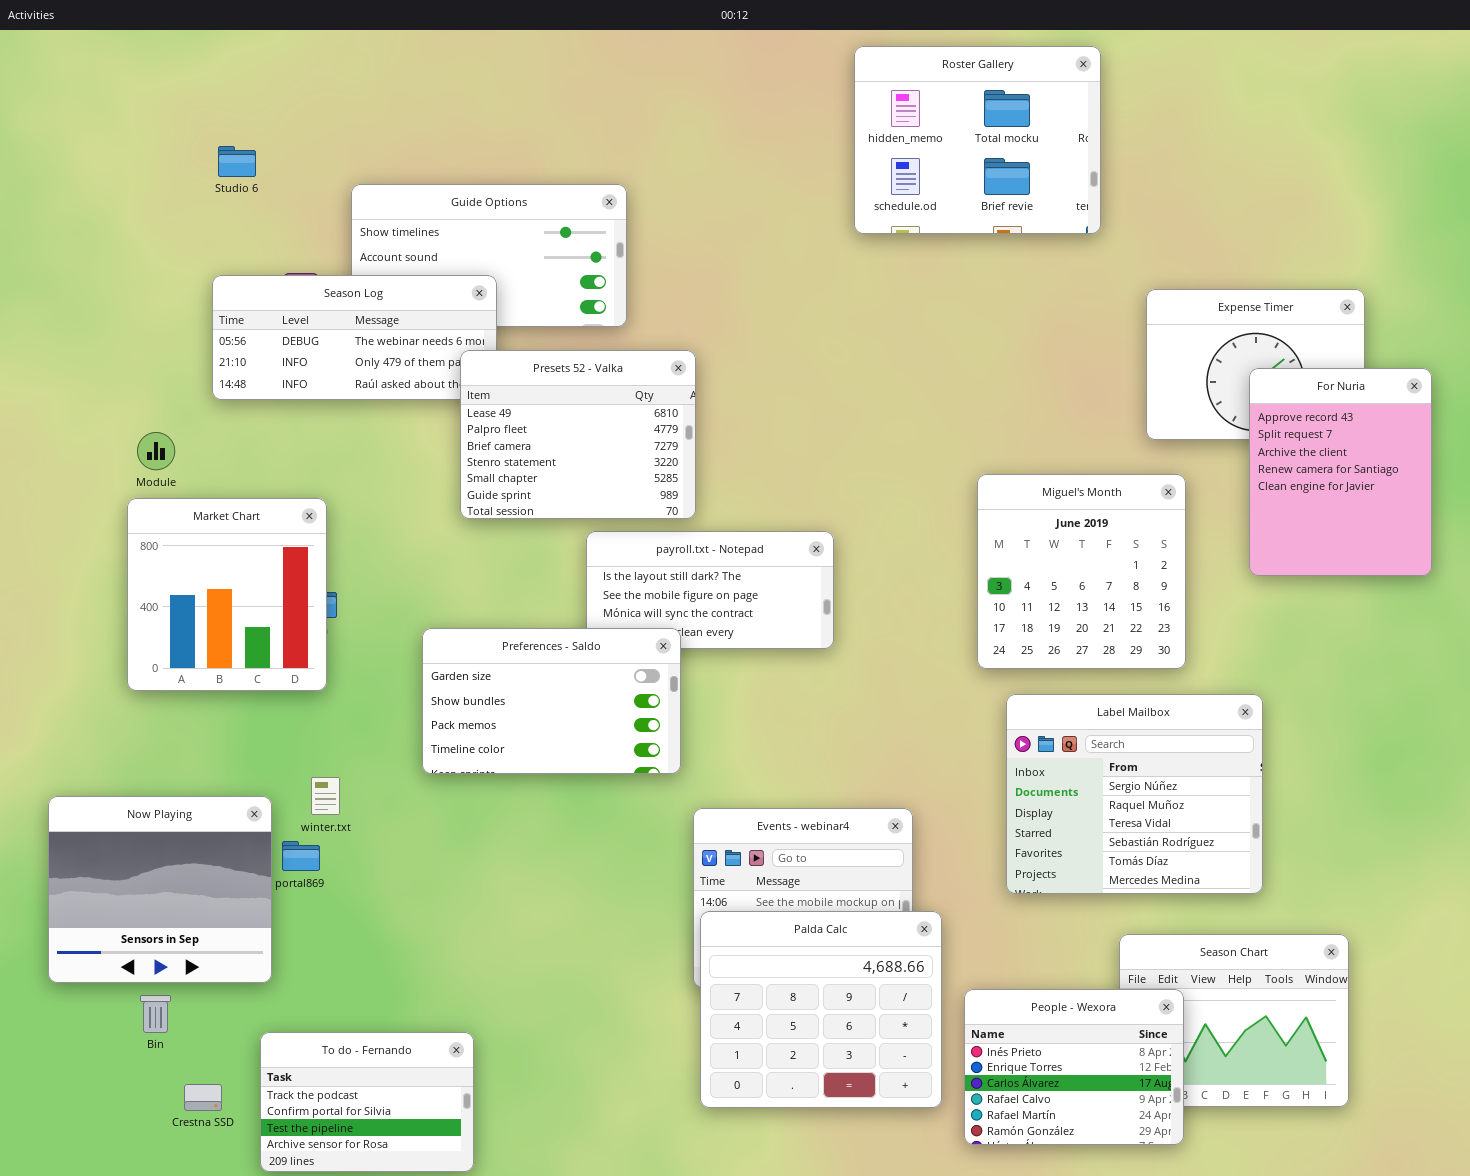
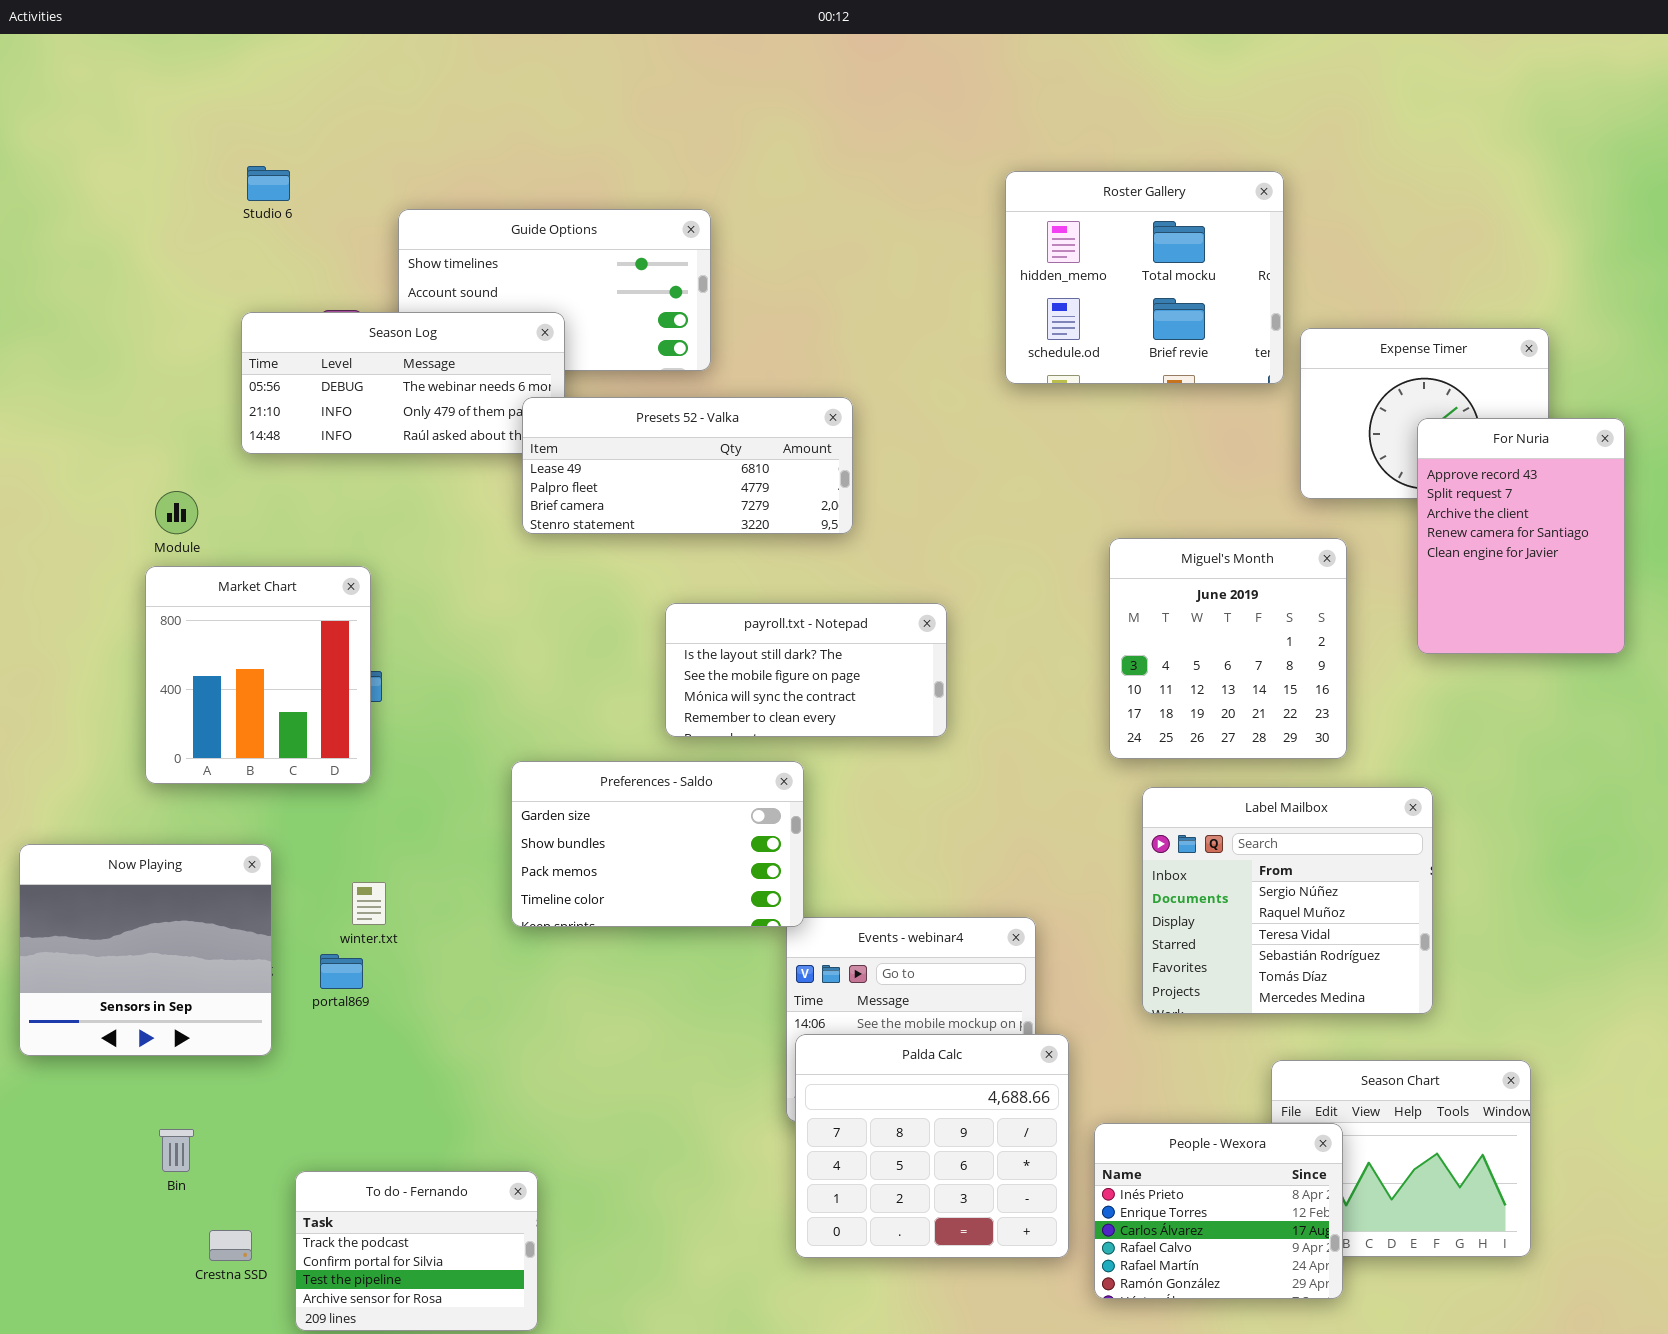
Roster Gallery: [854,46,1101,234] -> [1005,171,1284,384], moved
Presets 52 - Valka: [460,350,696,519] -> [522,397,853,534], resized
Preferences - Saldo: [422,628,681,774] -> [511,761,804,927], moved
Now Playing: [48,796,272,983] -> [19,844,272,1056], moved

